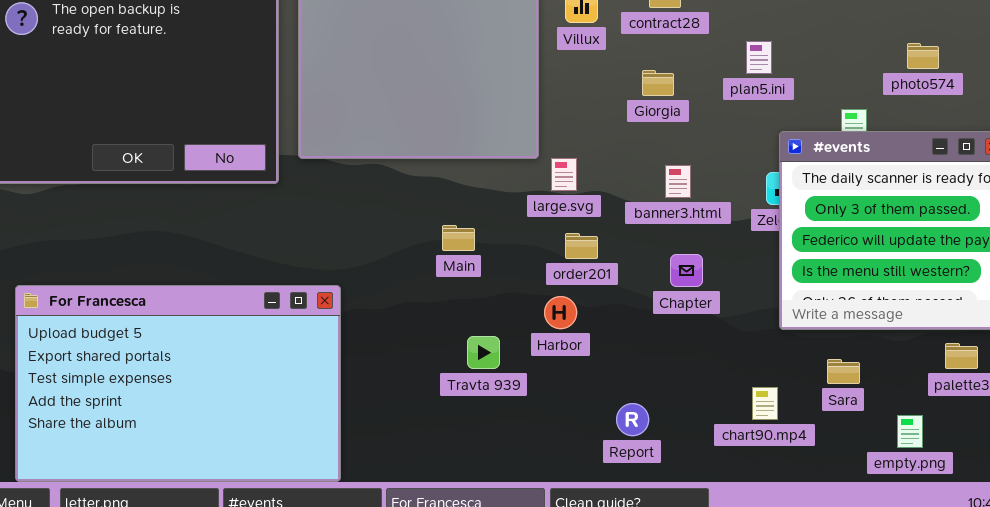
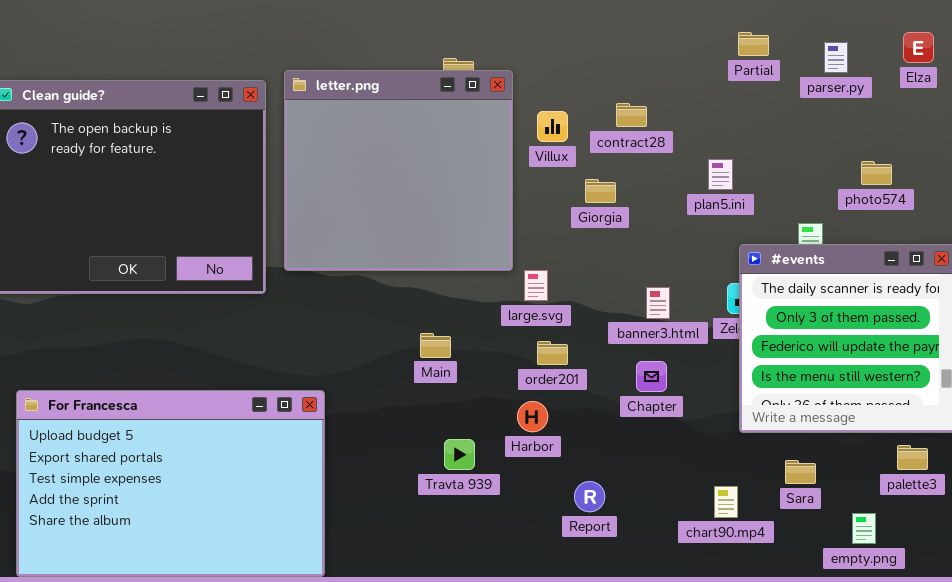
Giorgia: [642,70,674,96] -> [585,179,616,203], moved
banner3.html: [665,165,691,198] -> [646,287,670,319], moved
Report: [616,403,649,436] -> [574,481,605,512], moved

